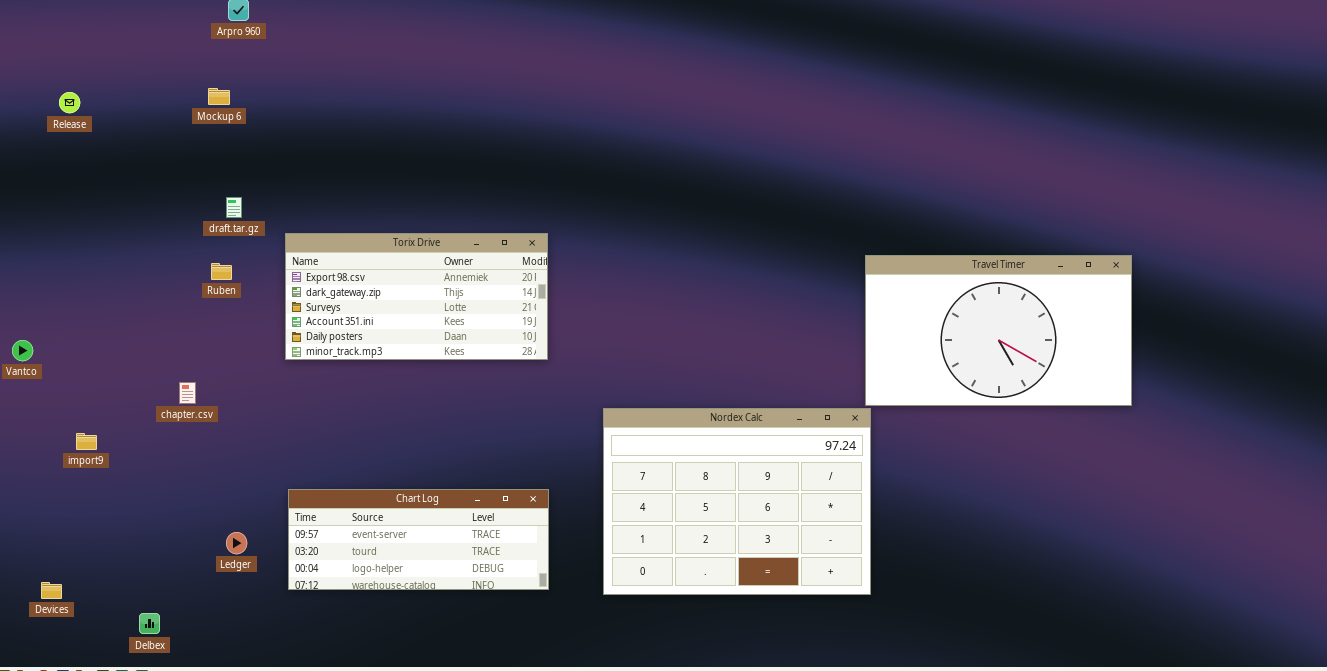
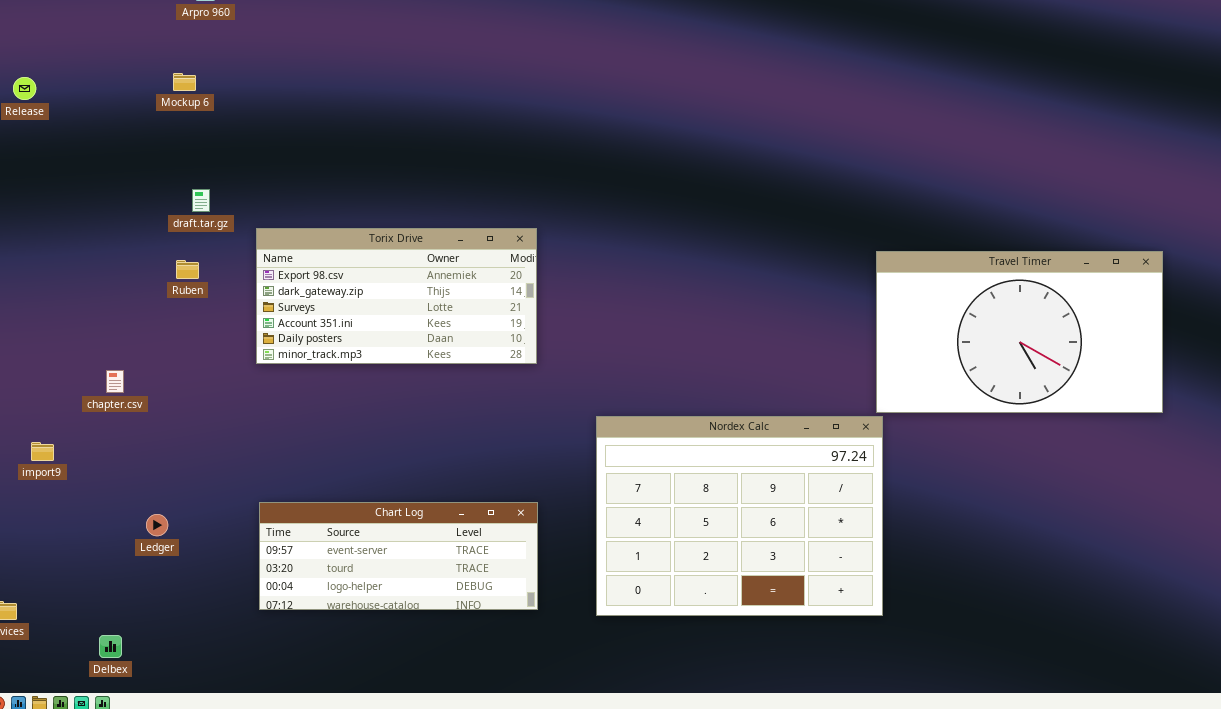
chapter.csv: [179,382,196,404] -> [106,370,124,393], moved
Ledger: [226,532,247,554] -> [146,514,168,536], moved

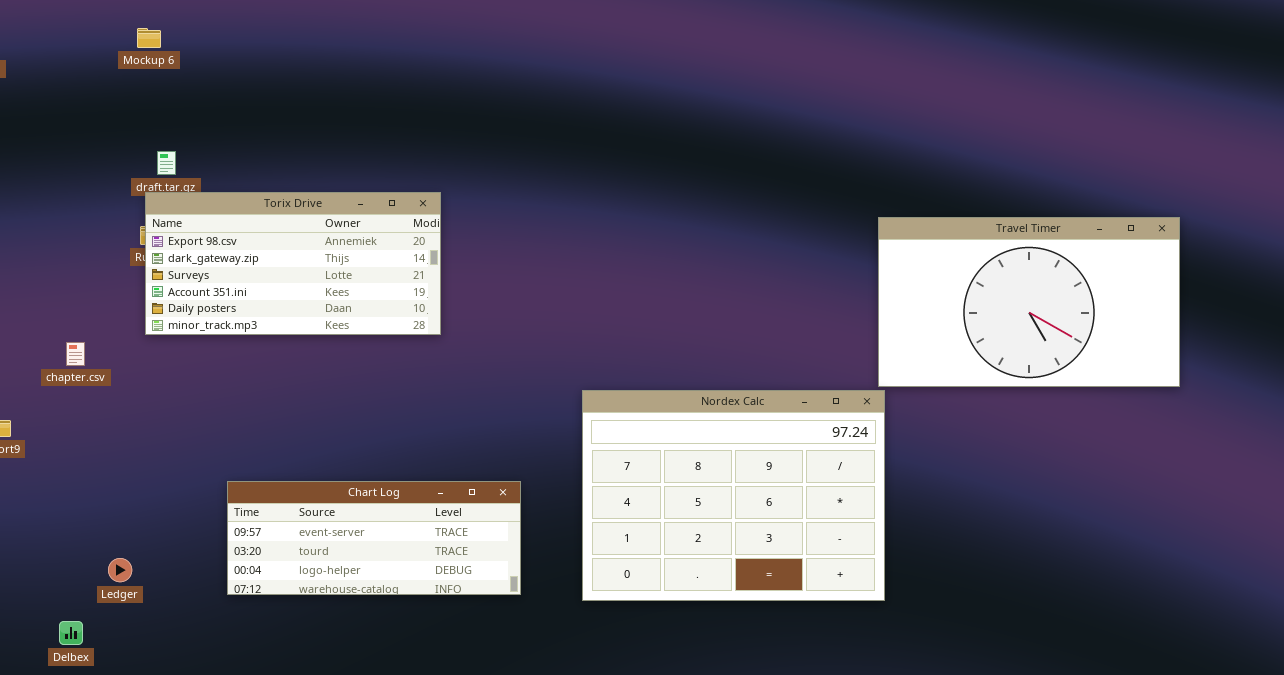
Torix Drive: [256,228,537,364] -> [145,192,441,335], moved
Ledger: [146,514,168,536] -> [108,558,132,582], moved

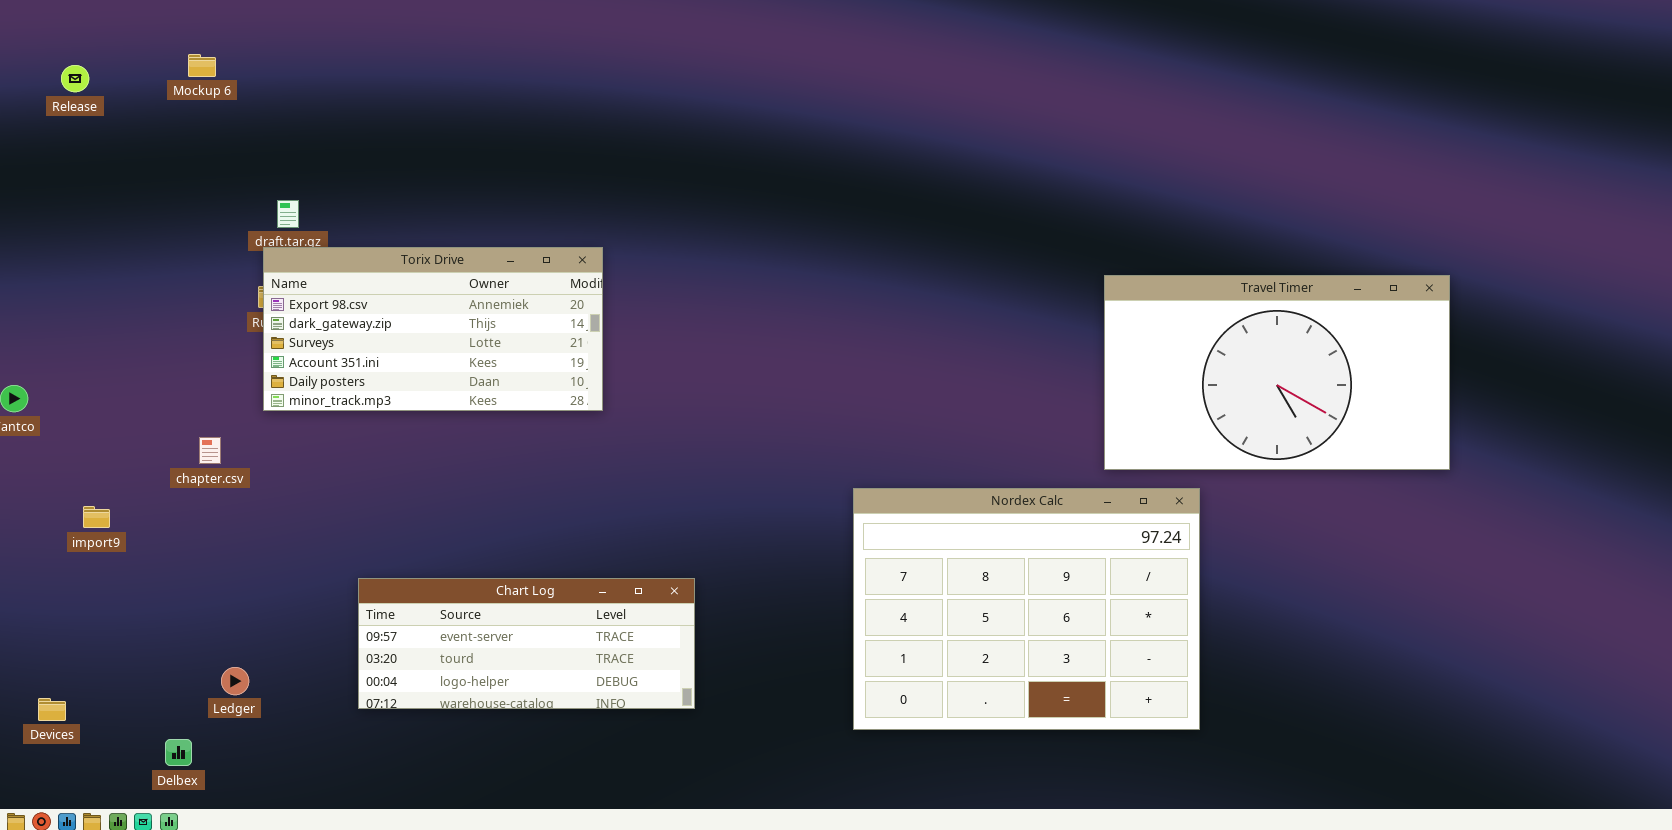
Mockup 6: [137,28,161,48] -> [188,54,216,77], moved
chapter.csv: [66,342,85,366] -> [199,437,221,464], moved
Nordex Calc: [582,390,885,601] -> [853,488,1200,730], moved

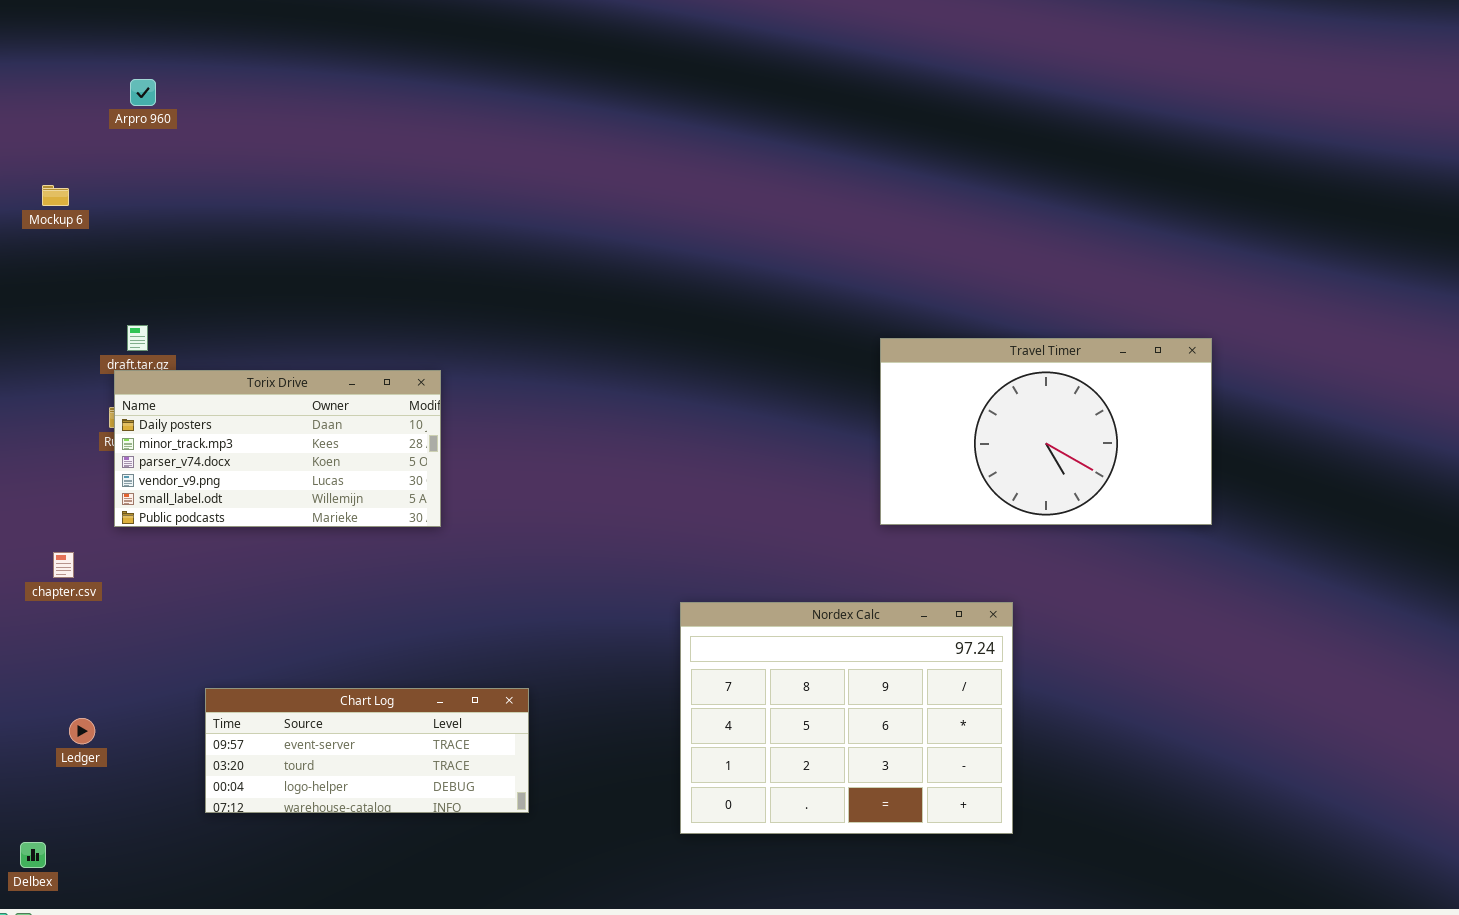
Torix Drive: [263,247,603,411] -> [114,370,441,527], scrolled down 4 rows
Travel Timer: [1104,275,1450,470] -> [880,338,1212,525], moved
Ledger: [221,667,249,695] -> [69,718,95,744], moved

